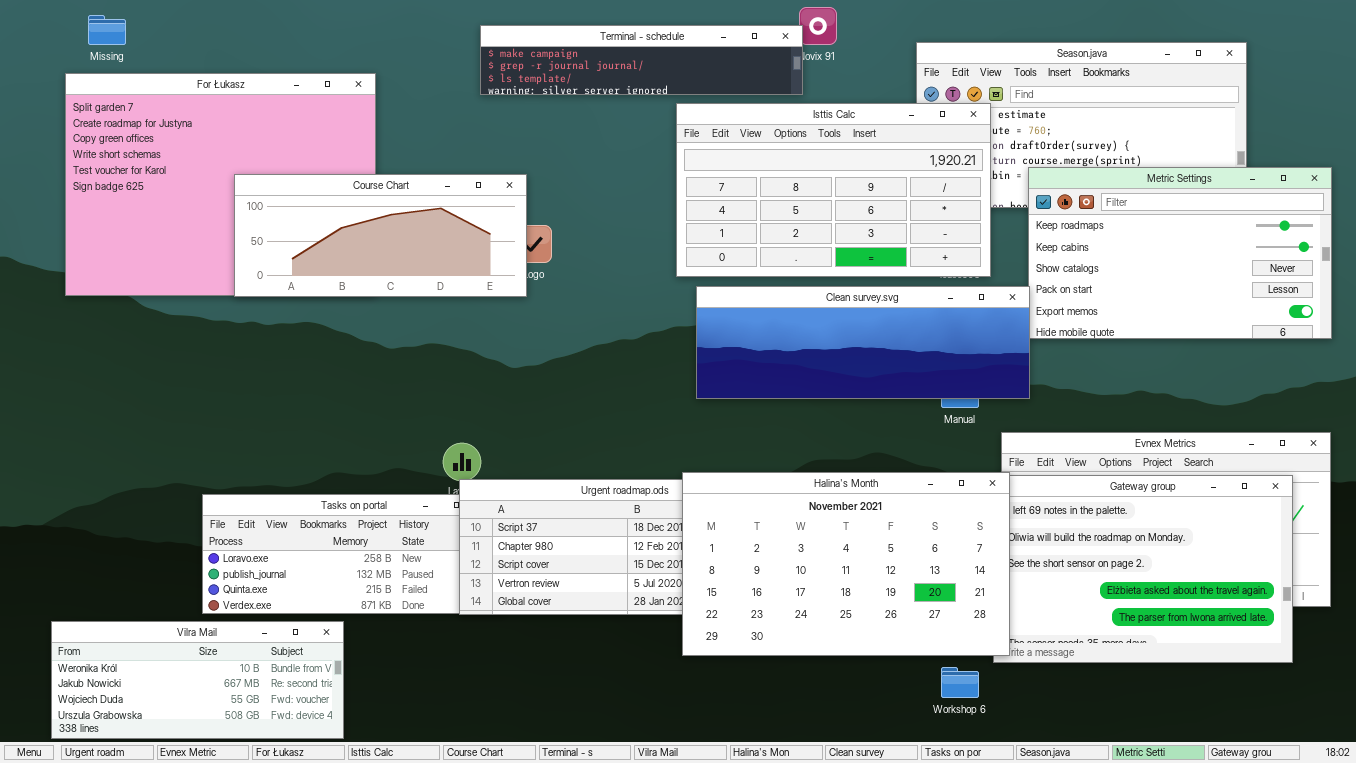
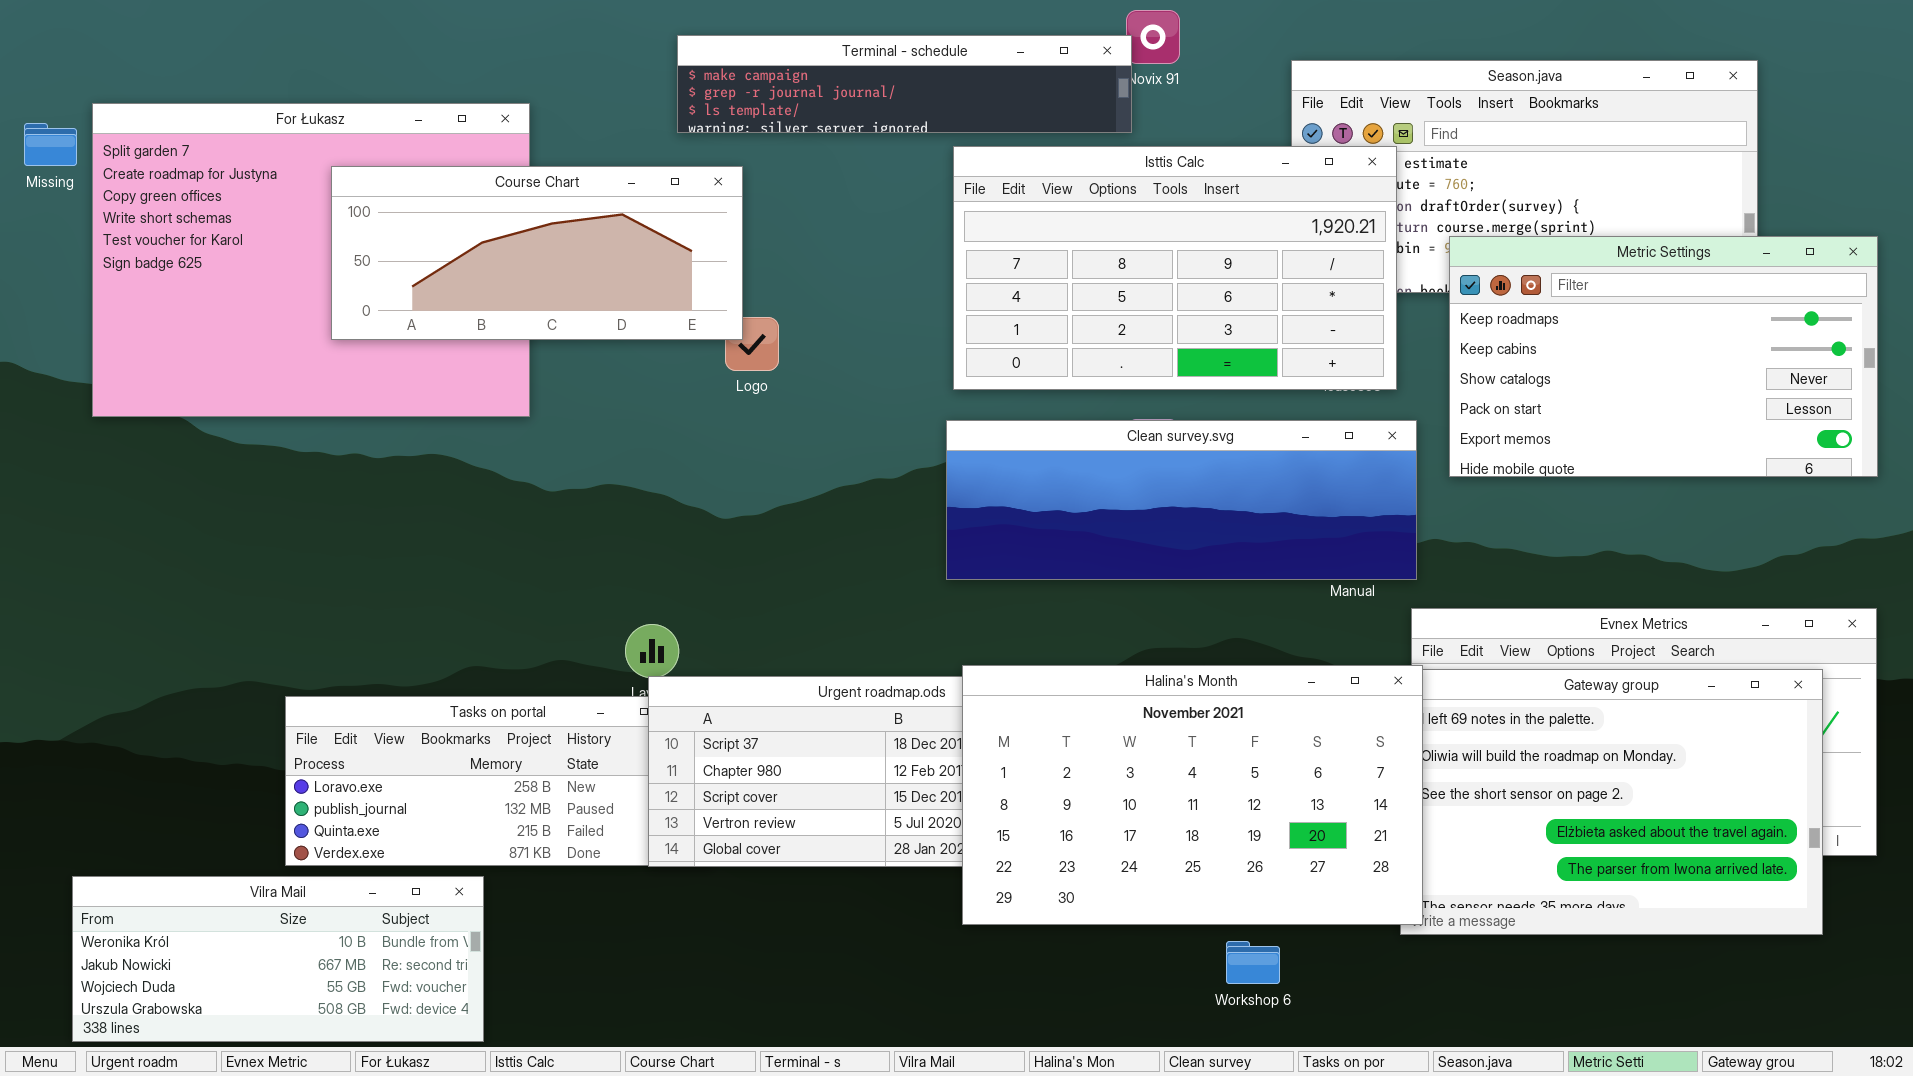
Missing: [88,15,126,45] -> [24,123,77,166], moved
Course Chart: [234,174,527,297] -> [331,166,743,340], moved
Clean survey.svg: [696,286,1030,399] -> [946,420,1417,580], moved
Workshop 6: [941,667,979,698] -> [1226,941,1280,984], moved

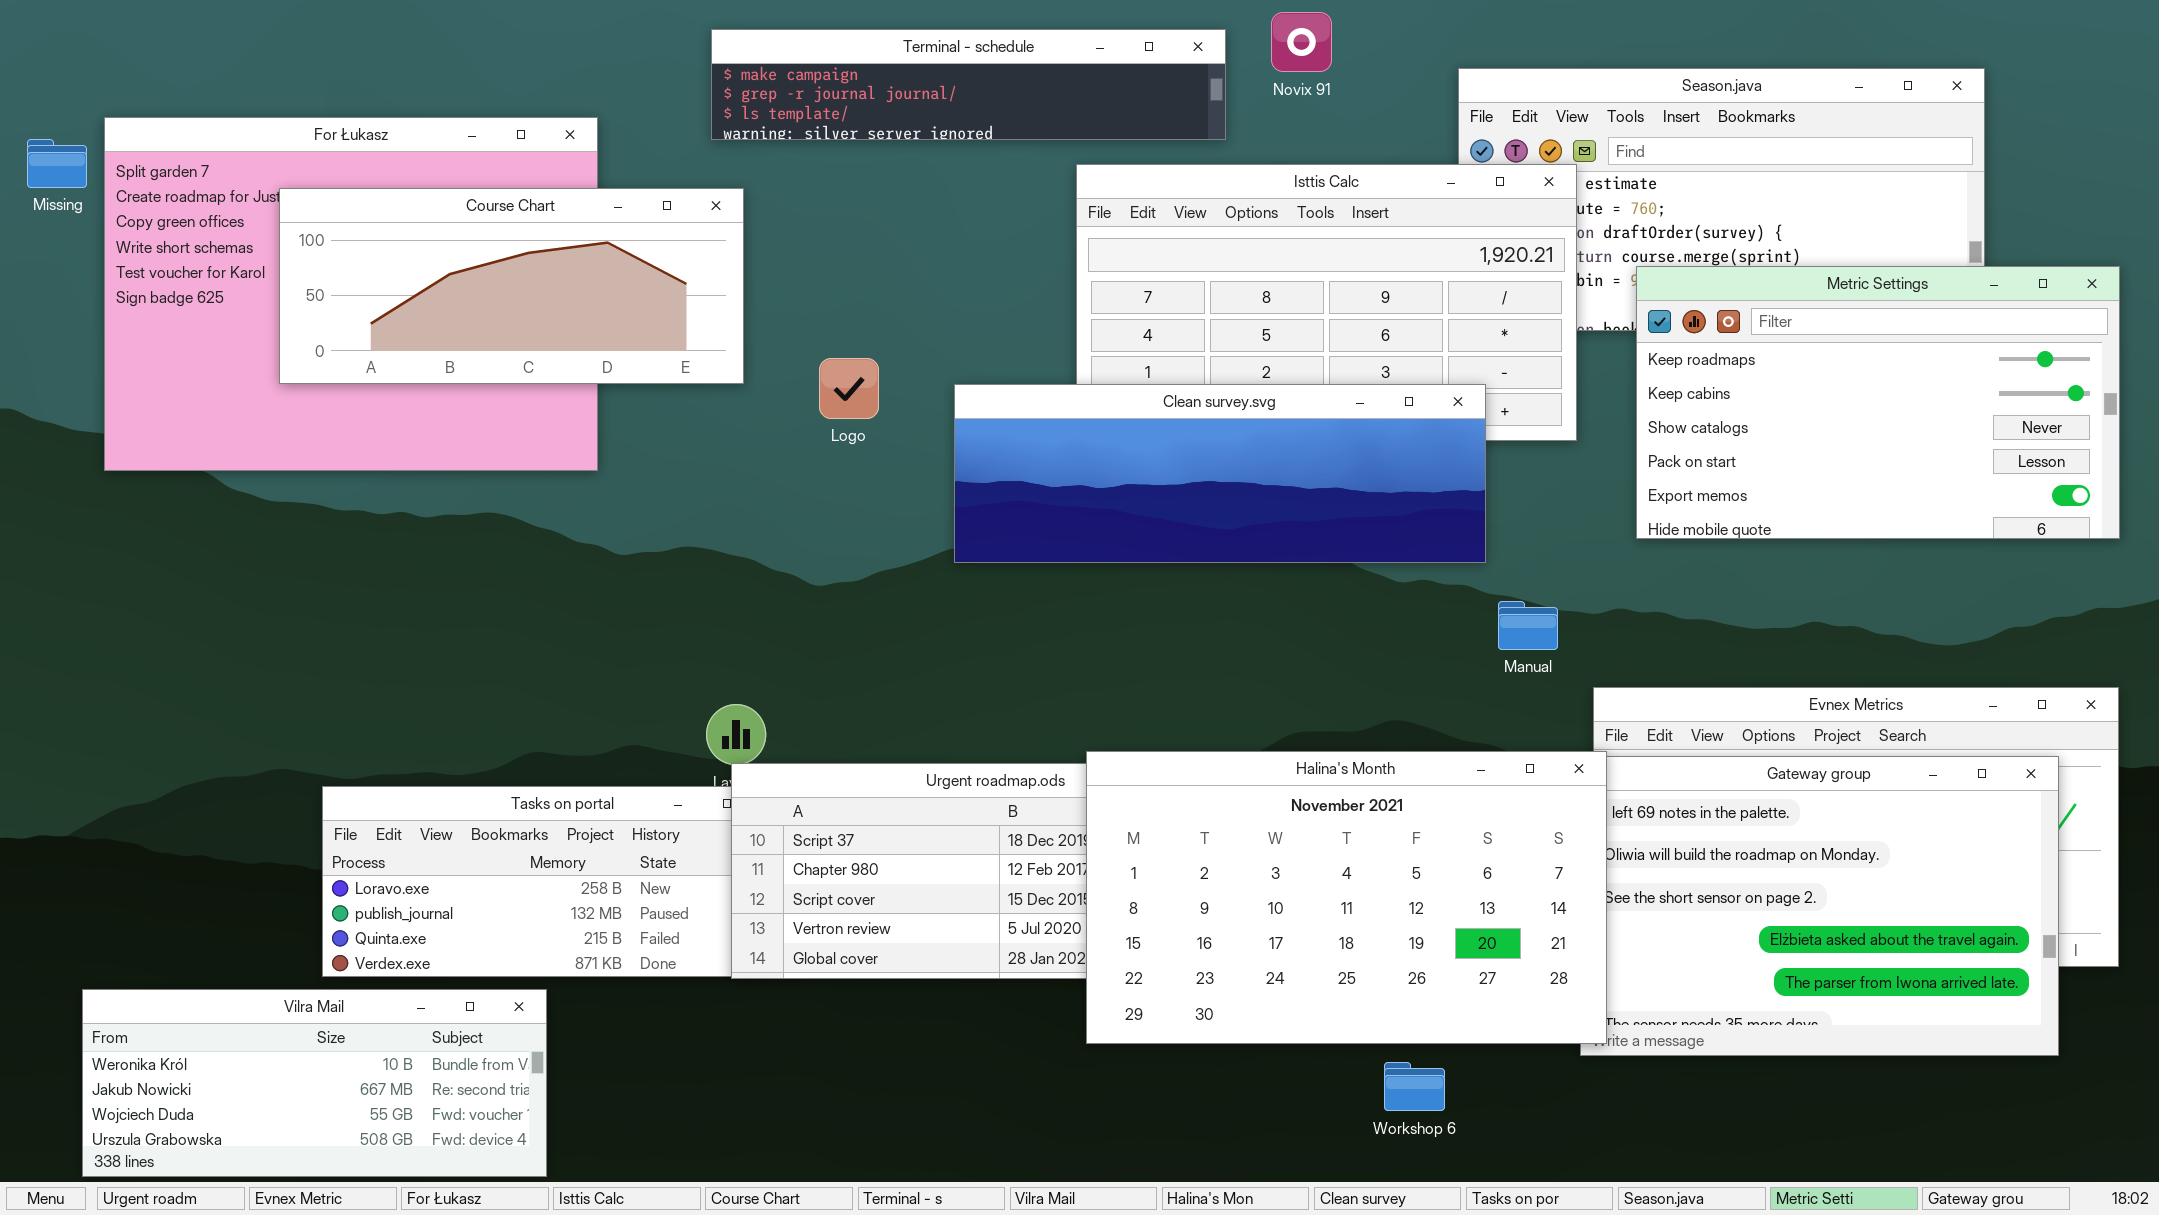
Terminal - schedule: [677,35,1132,133] -> [711,29,1226,140], moved
Course Chart: [331,166,743,340] -> [279,188,744,384], moved
Clean survey.svg: [946,420,1417,580] -> [954,384,1486,563], moved

